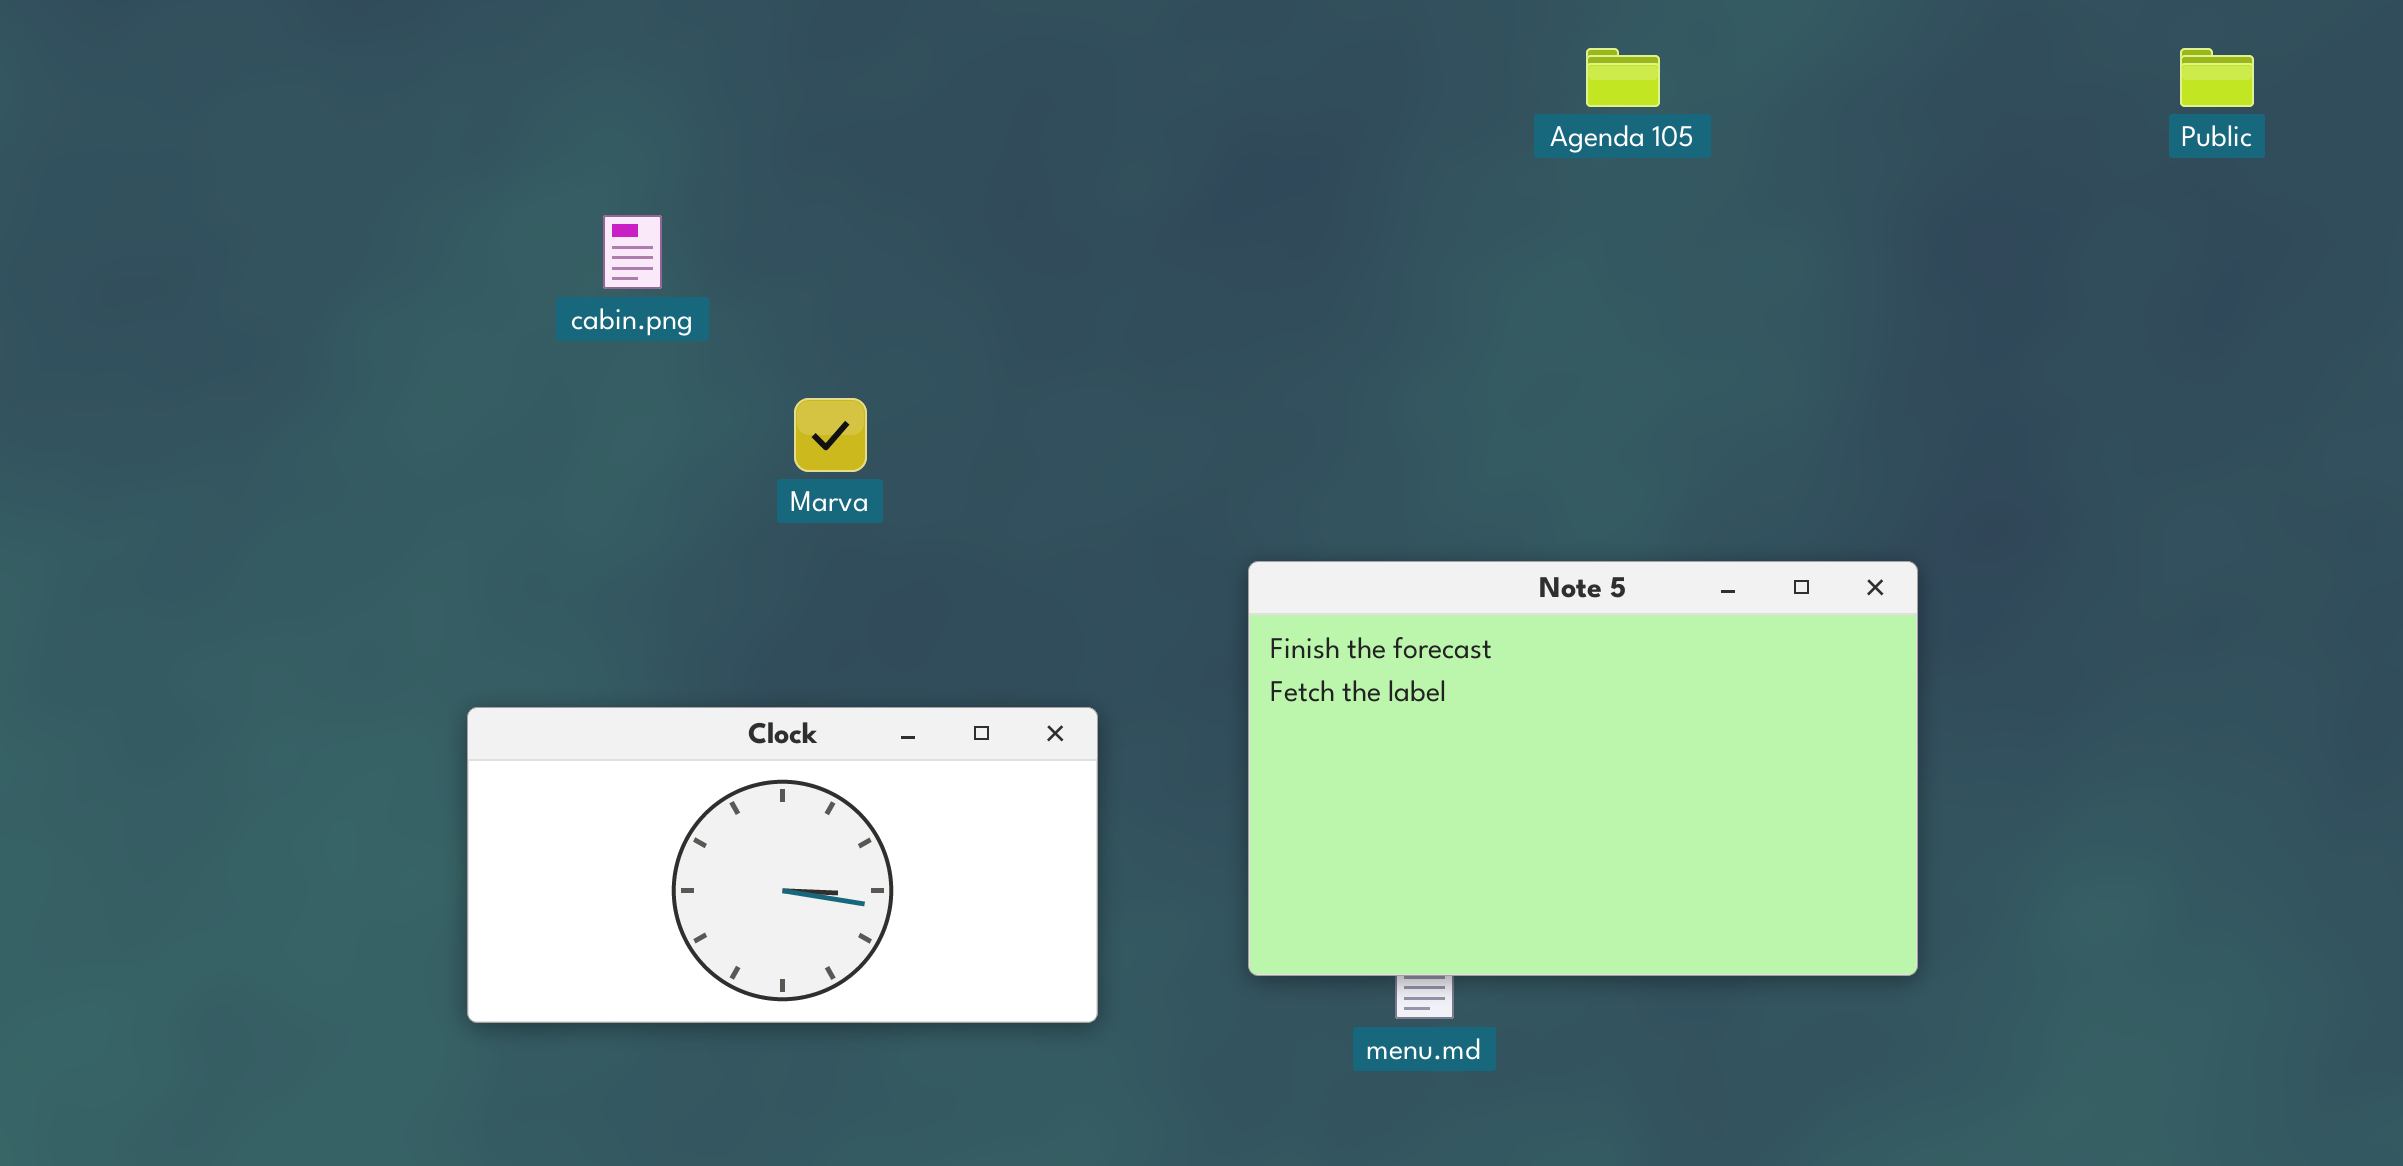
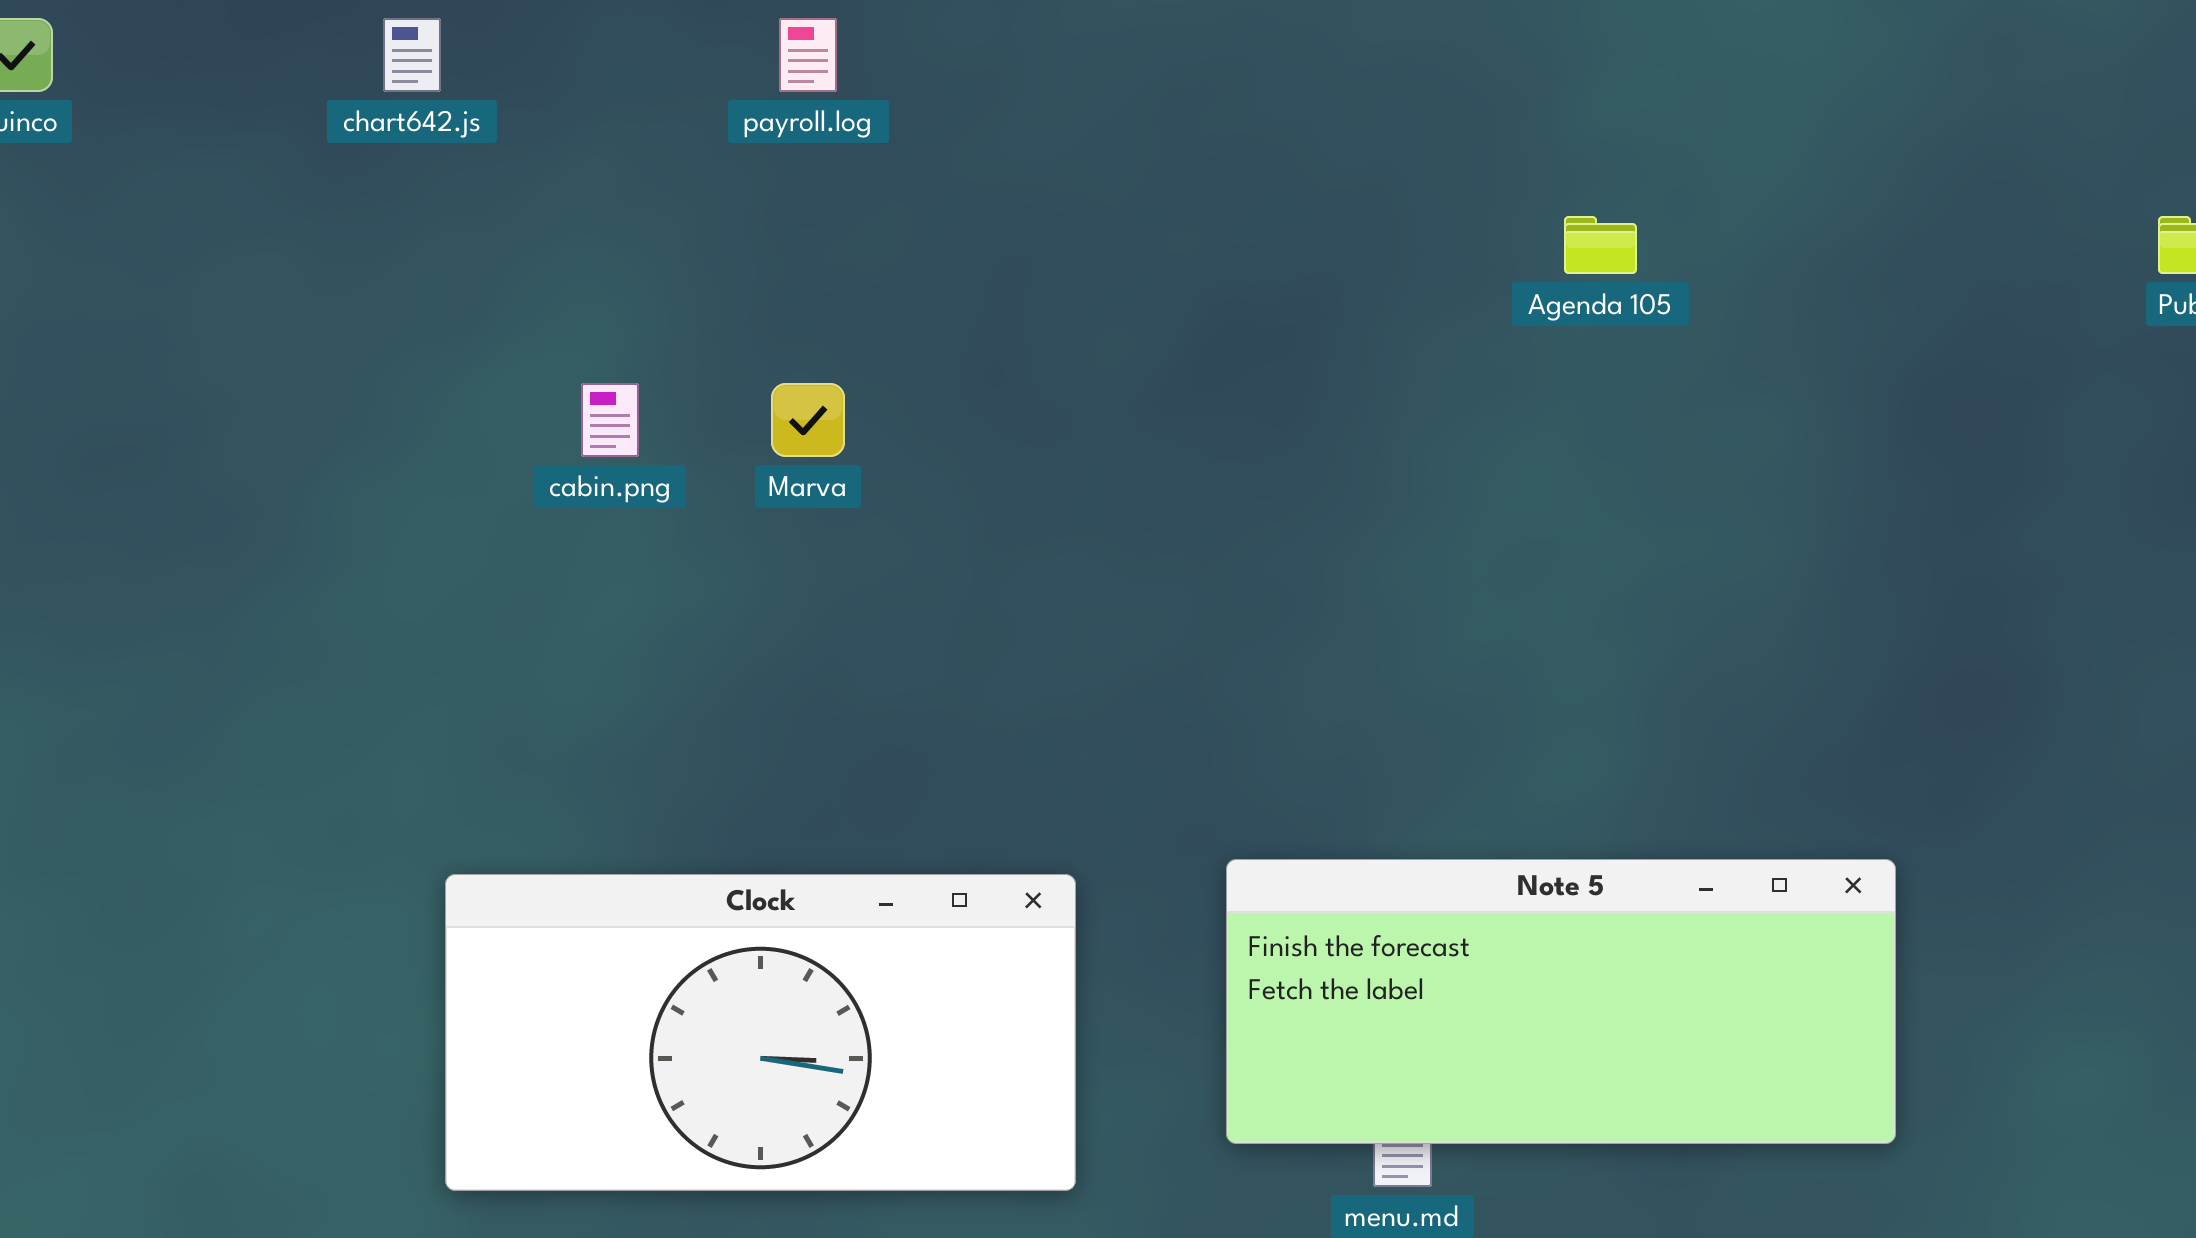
Marva: [794,398,867,472] -> [771,383,845,457], moved
Note 5: [1248,561,1918,976] -> [1226,859,1896,1144], resized

